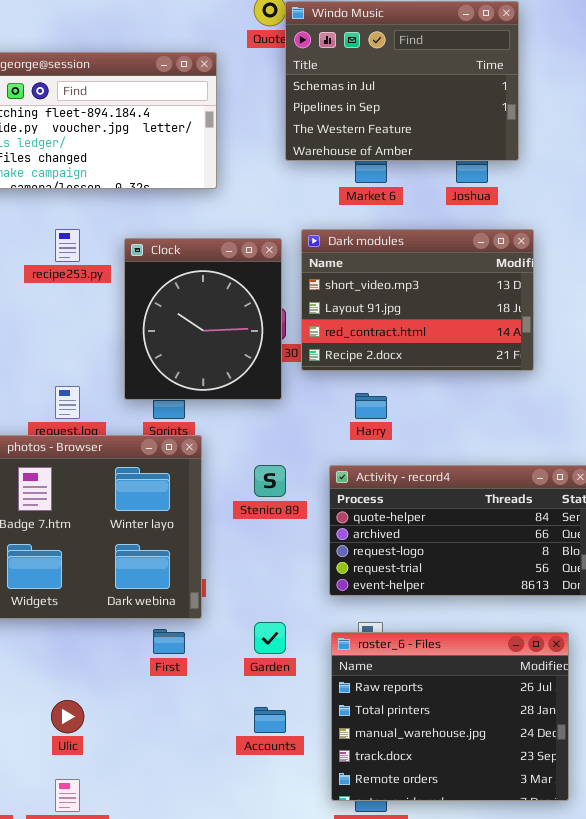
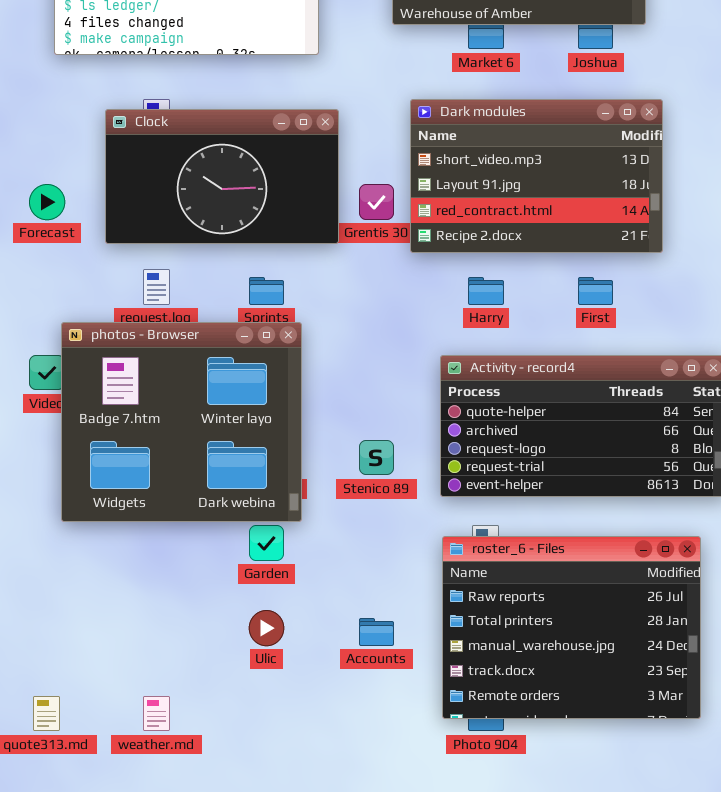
Clock: [124,238,282,400] -> [105,109,339,244], moved, resized
Stenico 89: [254,465,286,497] -> [359,440,394,475], moved
Garden: [254,622,286,654] -> [249,525,284,561], moved
First: [153,629,185,654] -> [578,277,613,305], moved
Ulic: [51,700,84,733] -> [249,610,284,646], moved

